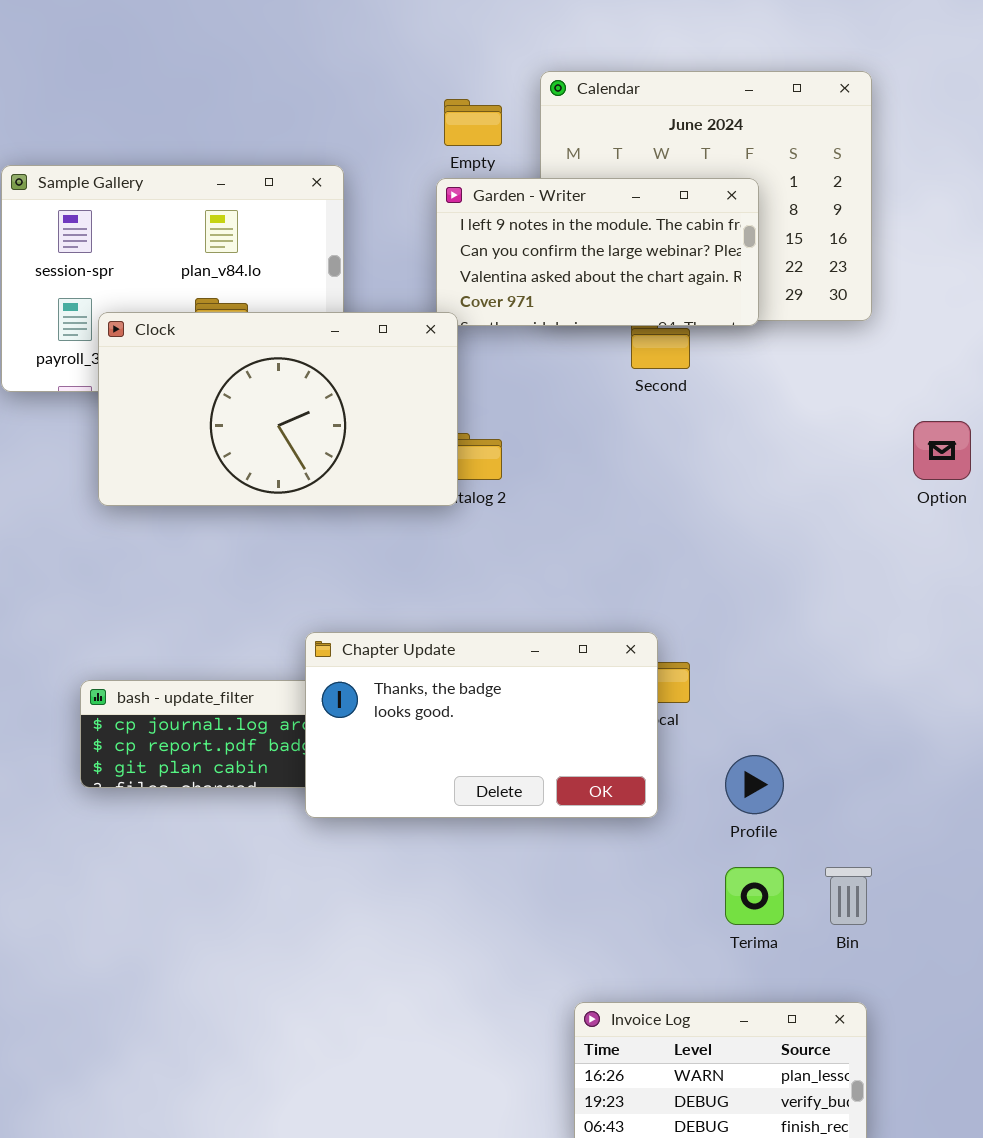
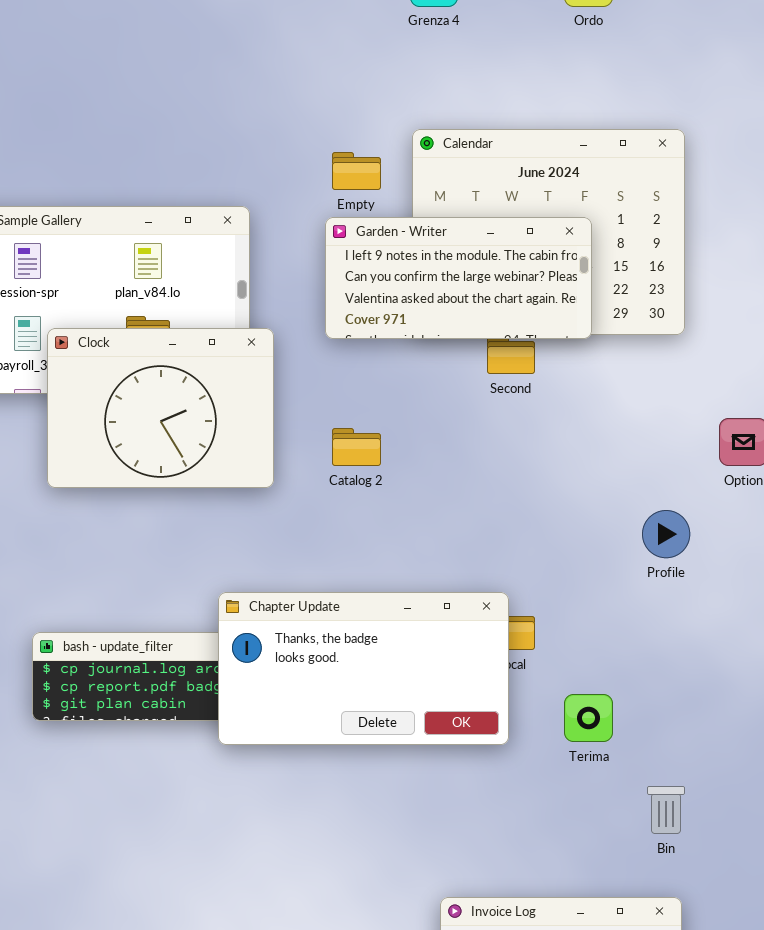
Clock: [98,312,458,506] -> [47,328,274,488], resized
Profile: [725,755,784,814] -> [642,510,690,558], moved
Terima: [725,867,784,925] -> [564,694,613,742], moved

